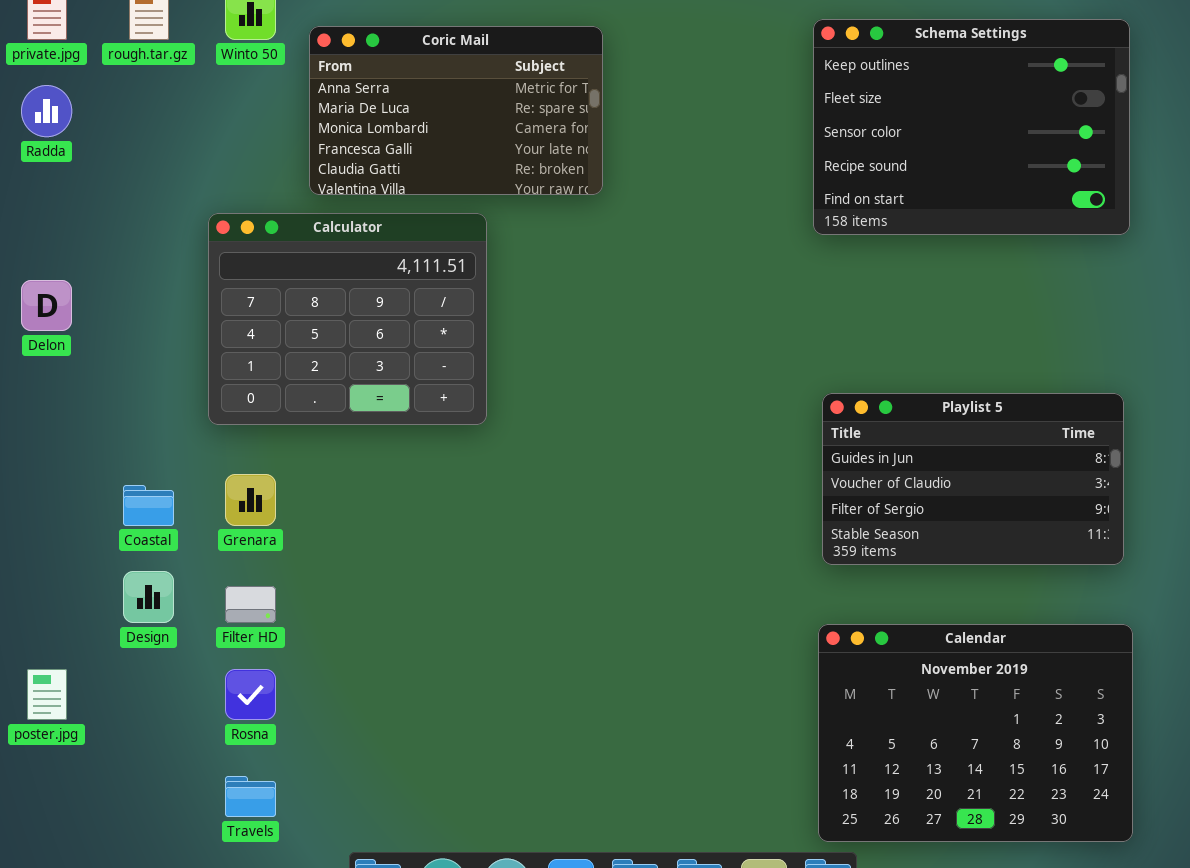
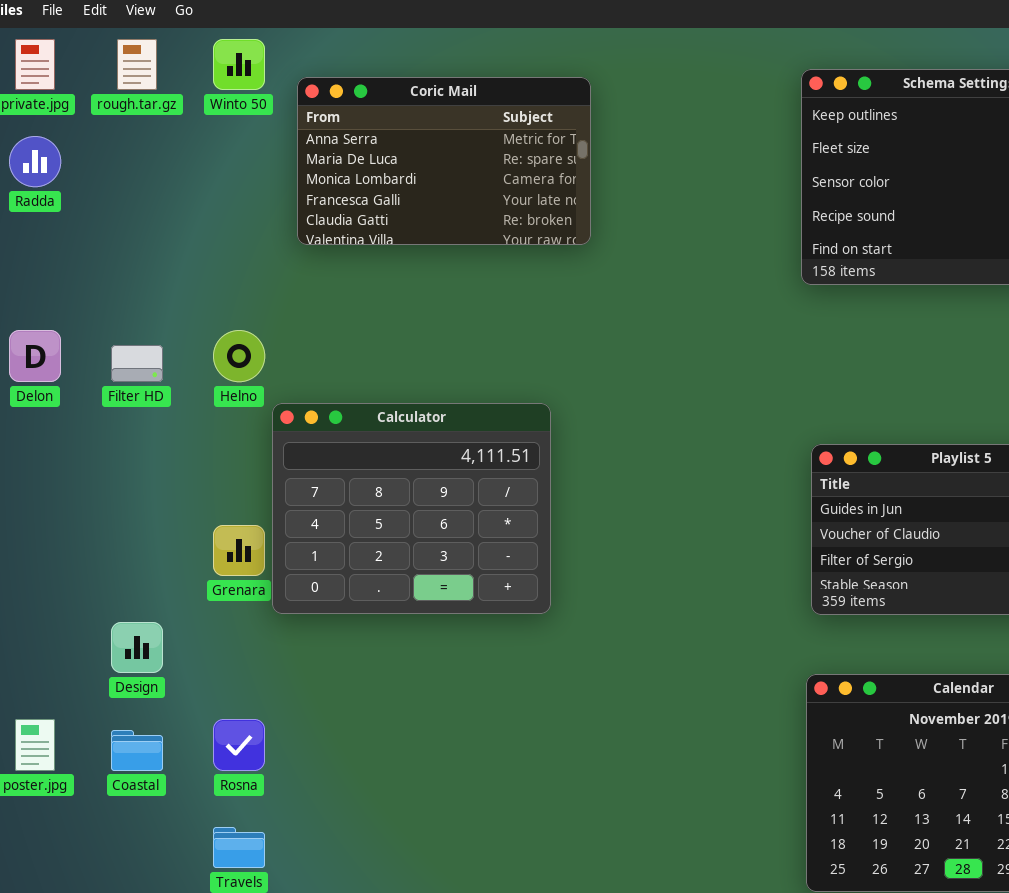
Calculator: [208,213,487,425] -> [272,403,551,614], moved
Coastal: [123,485,174,526] -> [111,730,163,771], moved
Filter HD: [225,586,276,623] -> [111,345,163,382], moved

